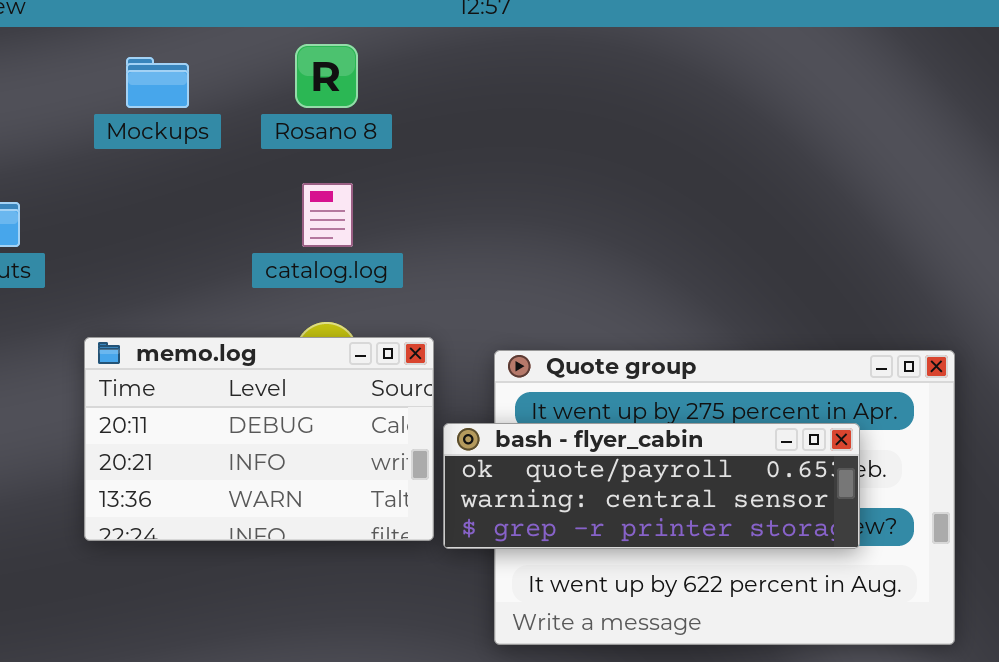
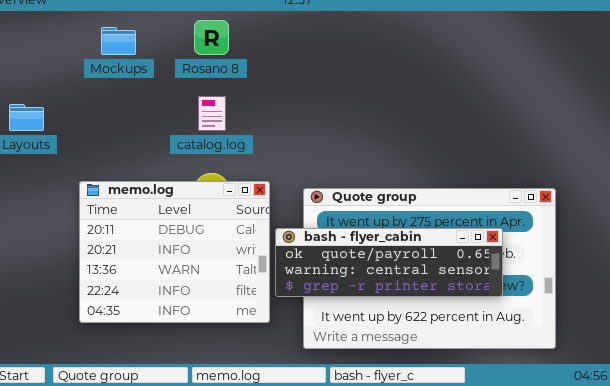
memo.log: [84,337,434,541] -> [79,181,270,323], resized

